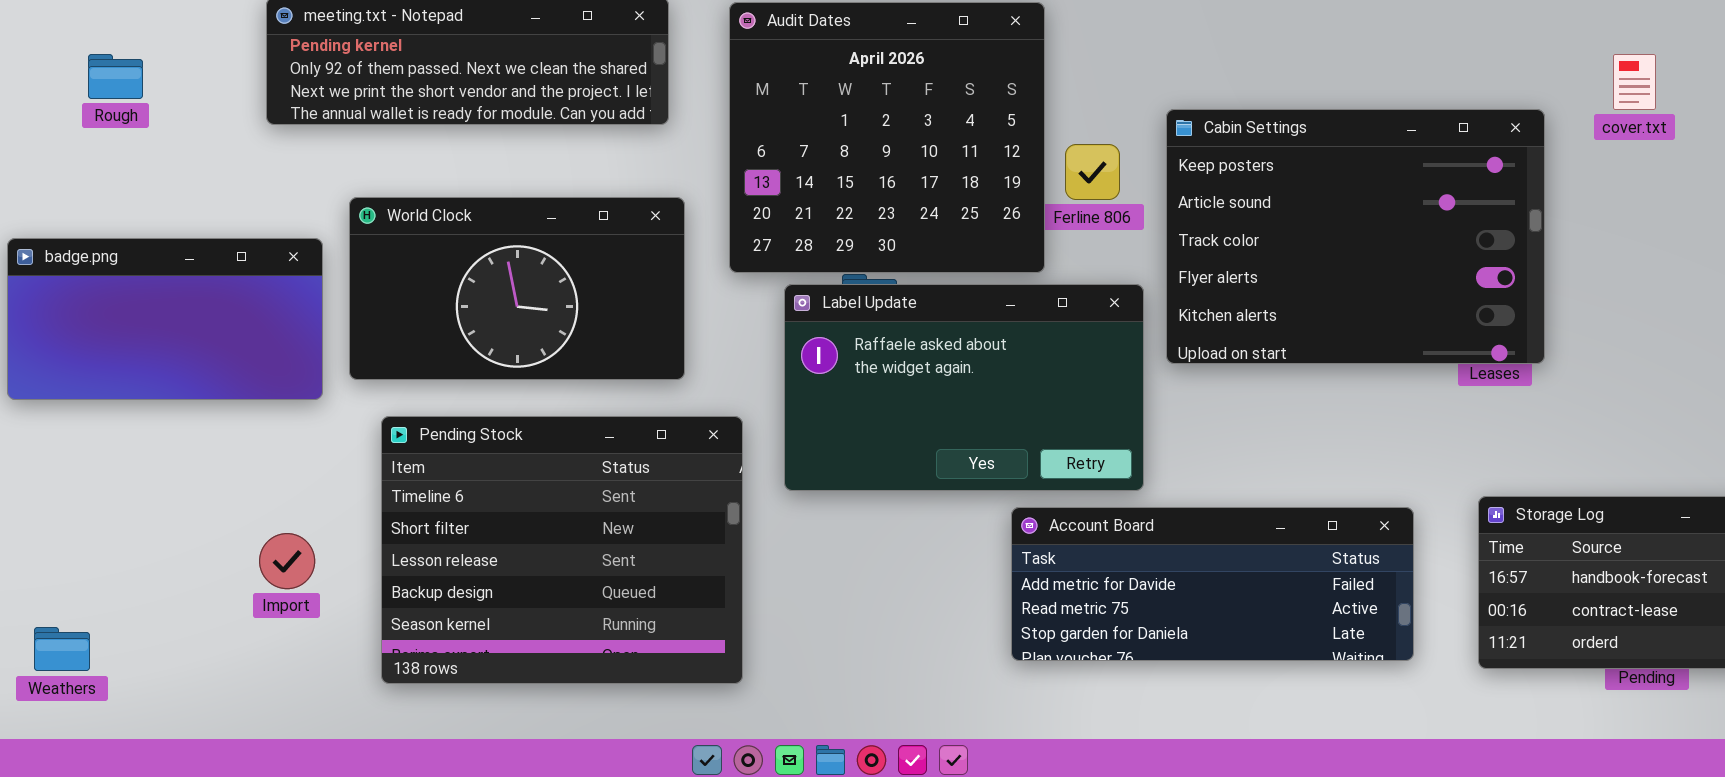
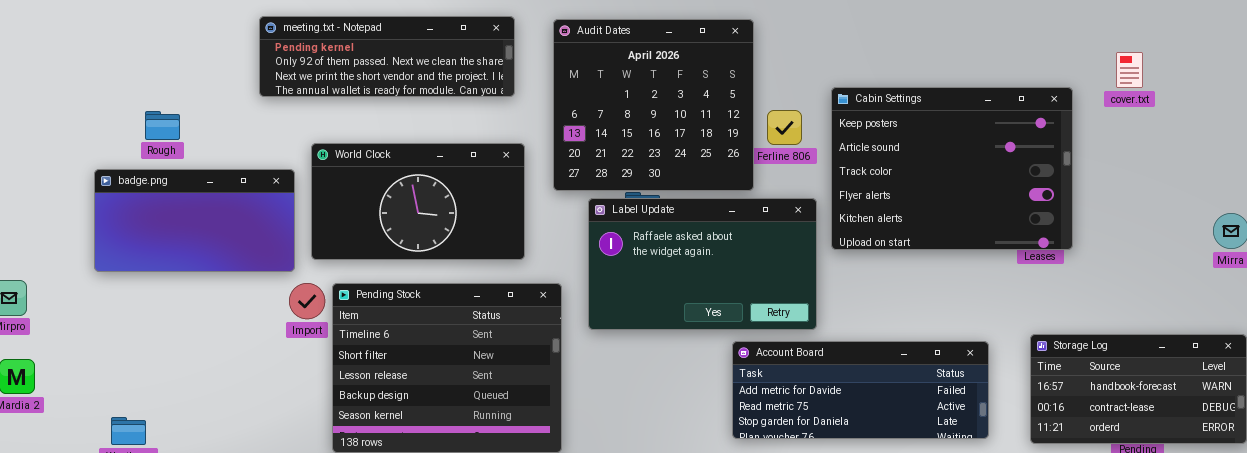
Rough: [88,54,143,99] -> [145,111,180,140], moved
Import: [259,533,315,589] -> [289,283,325,319], moved

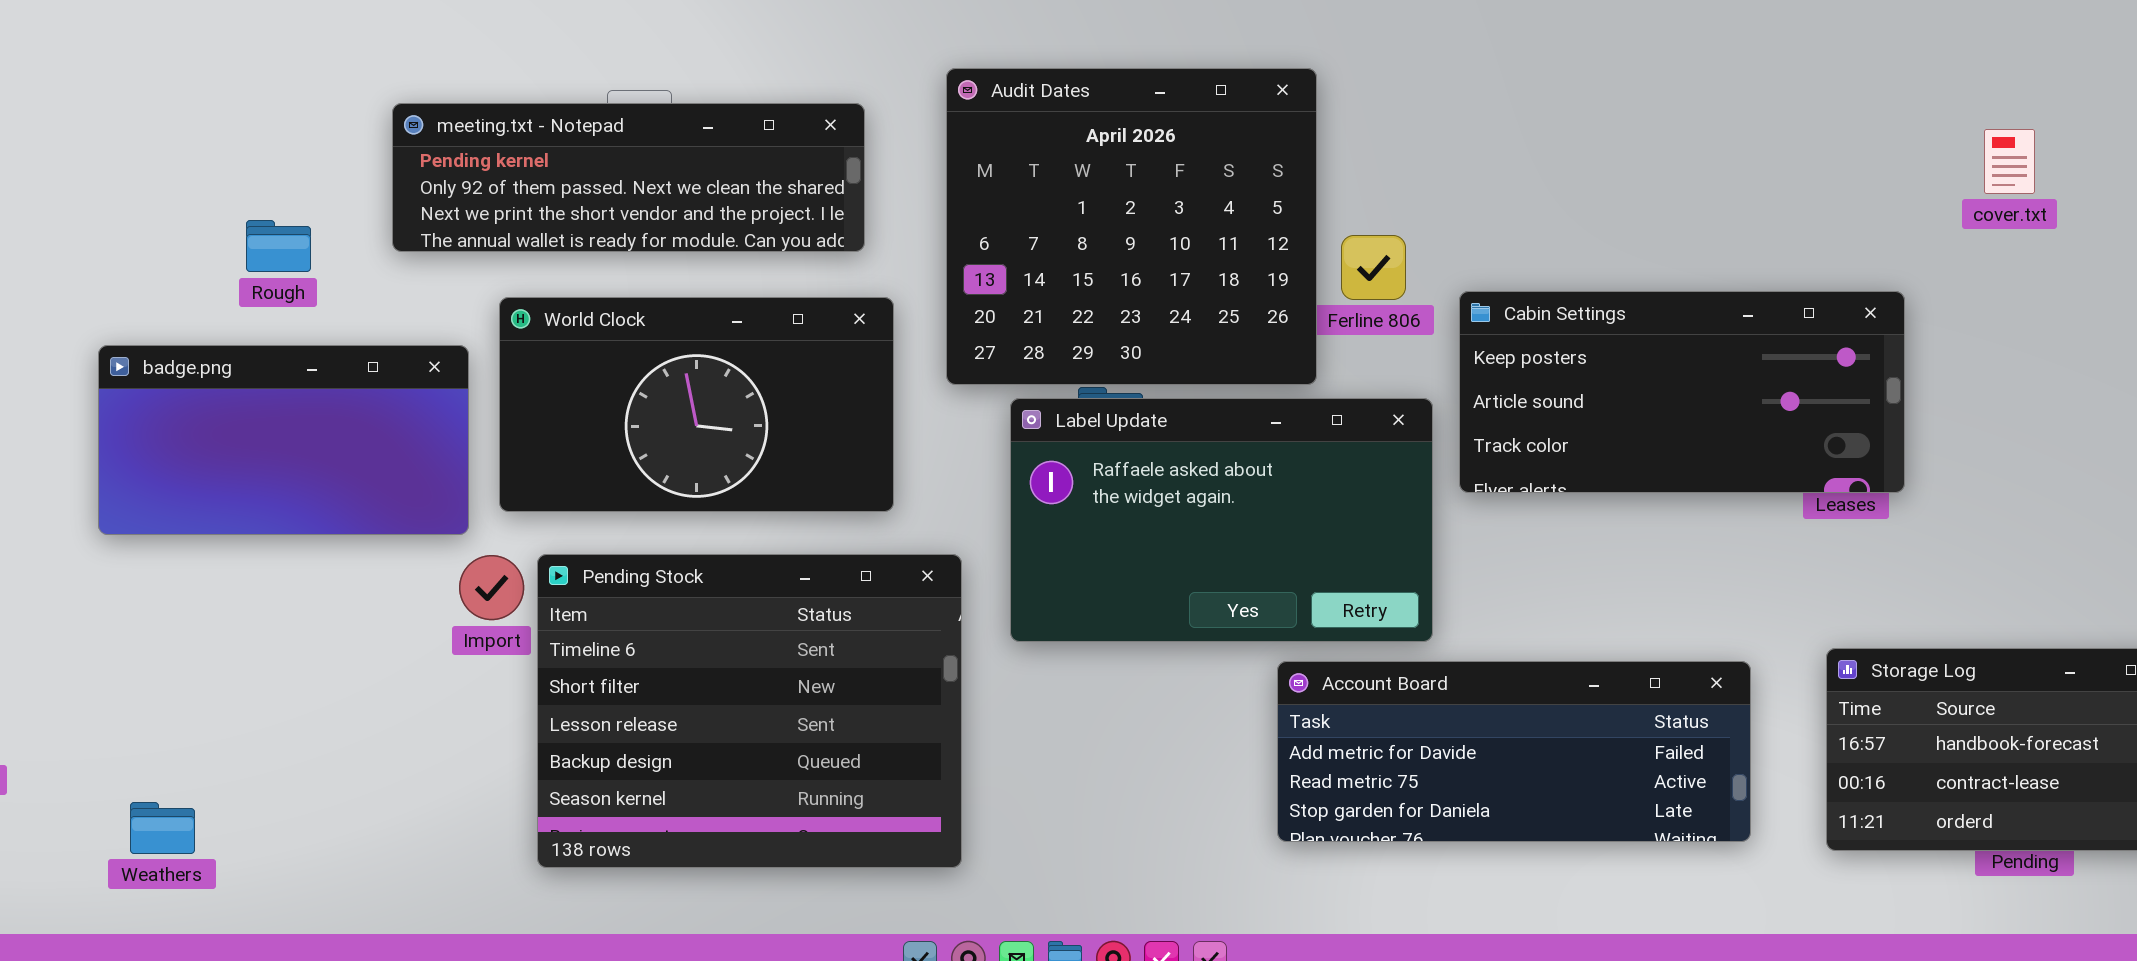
meeting.txt - Notepad: [259,16,515,97] -> [392,103,865,252], moved
Cabin Settings: [831,87,1073,250] -> [1459,291,1905,493], resized
Rough: [145,111,180,140] -> [246,220,311,272], moved

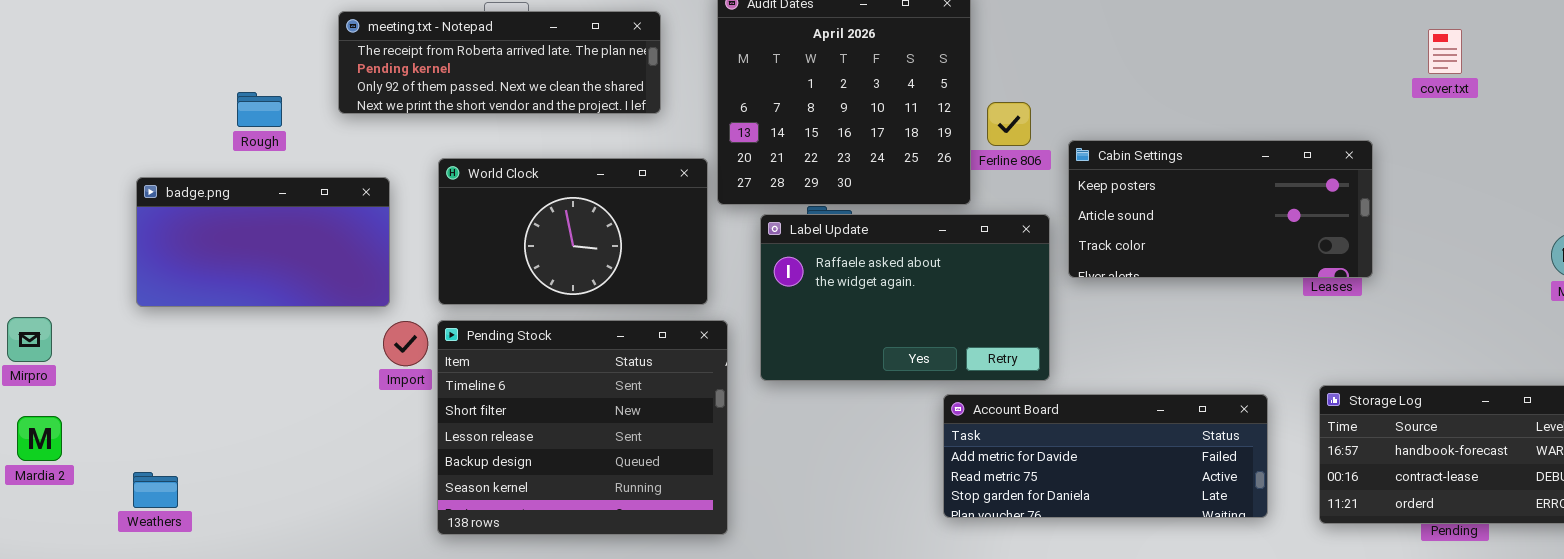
meeting.txt - Notepad: [392,103,865,252] -> [338,11,661,114], scrolled up 1 row
World Clock: [499,297,894,512] -> [438,158,708,305], moved
Weathers: [130,802,195,854] -> [133,472,178,508], moved

